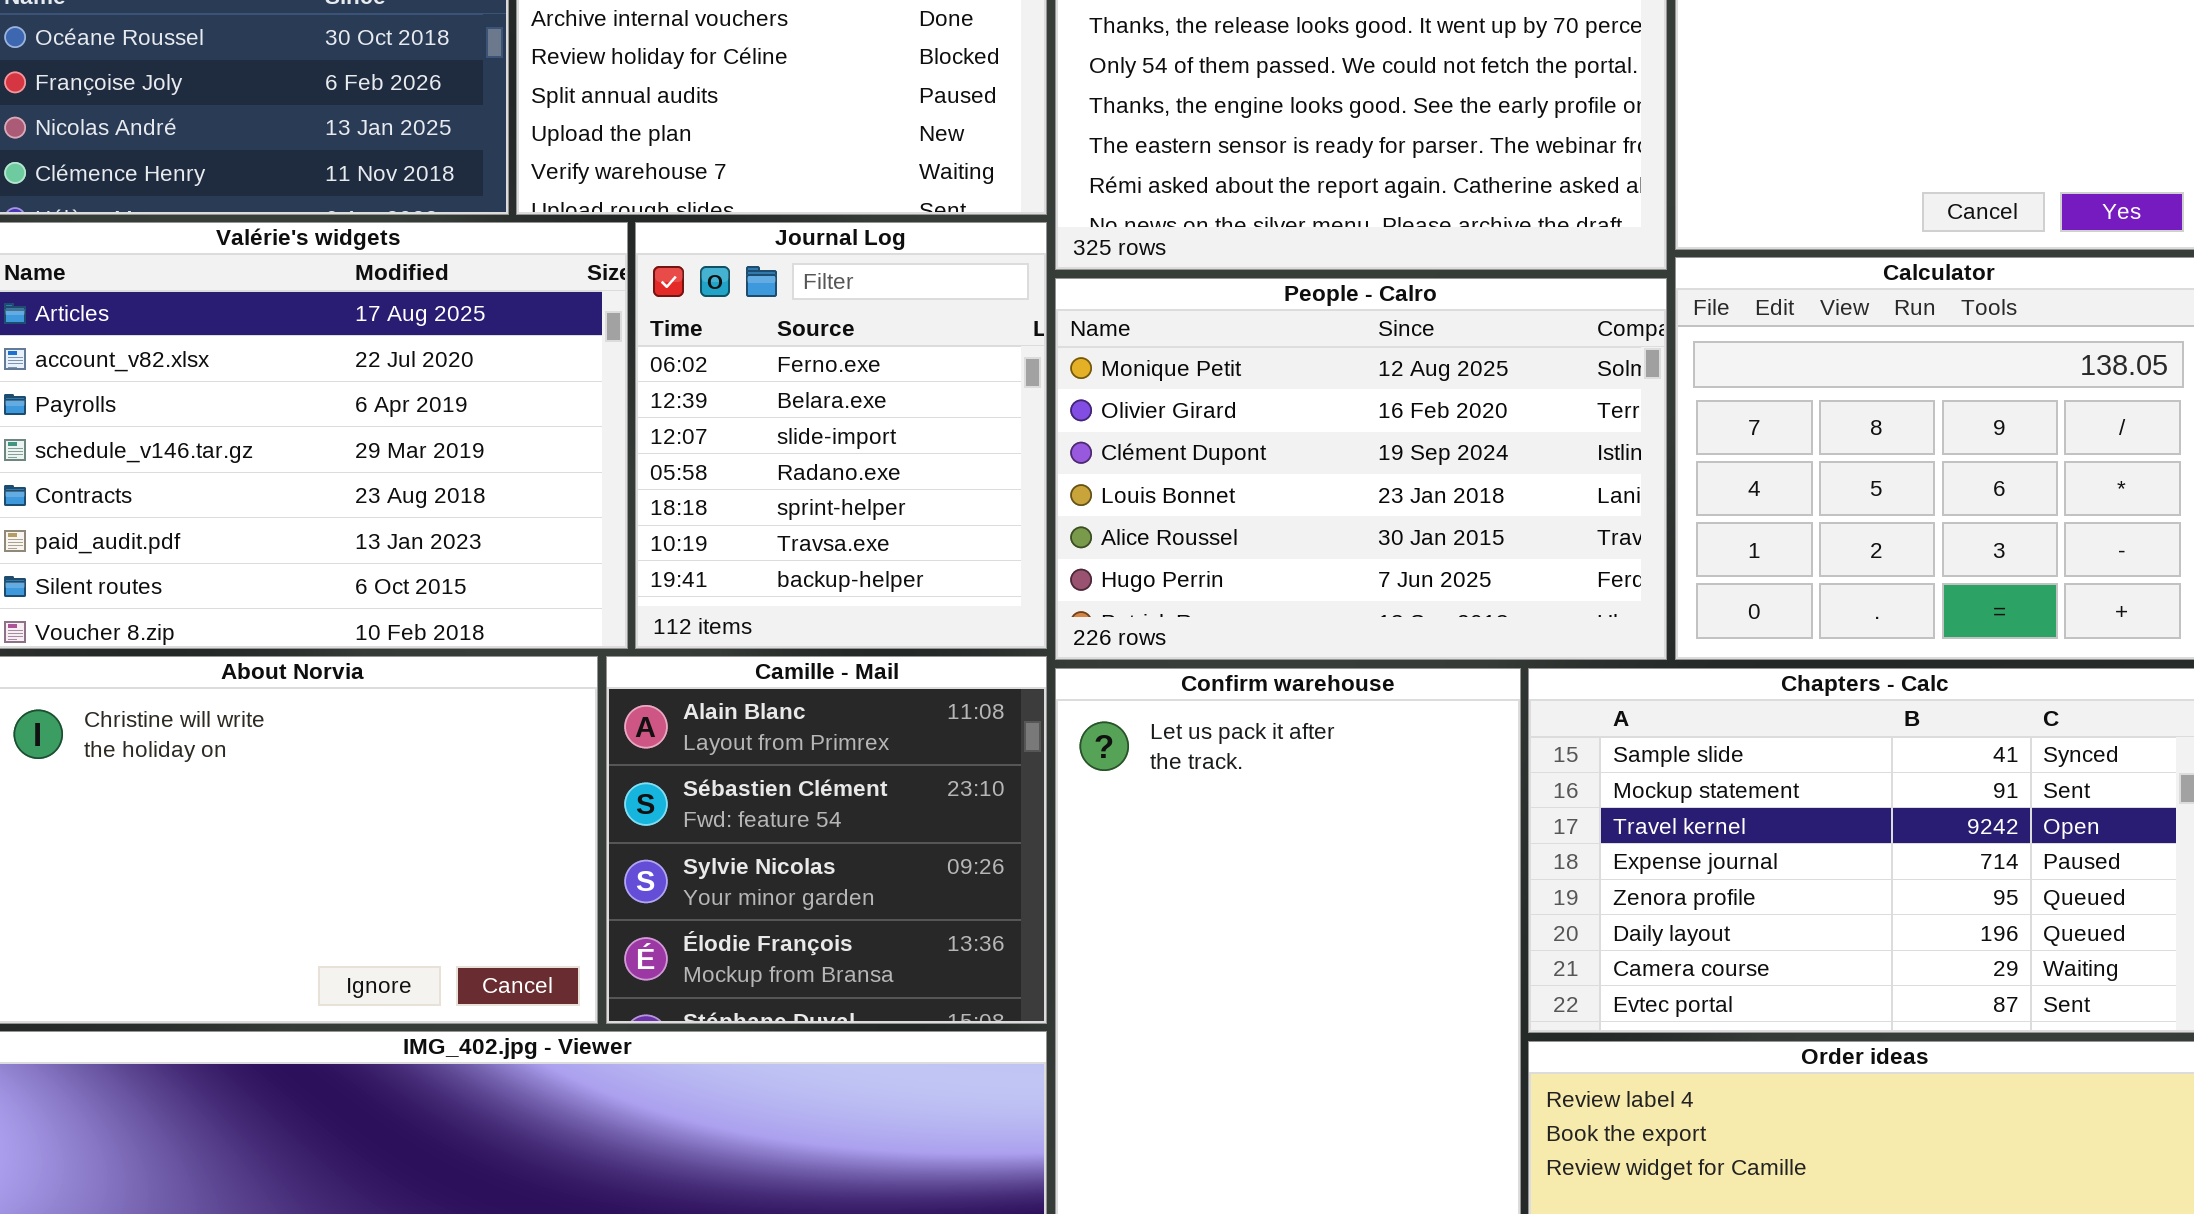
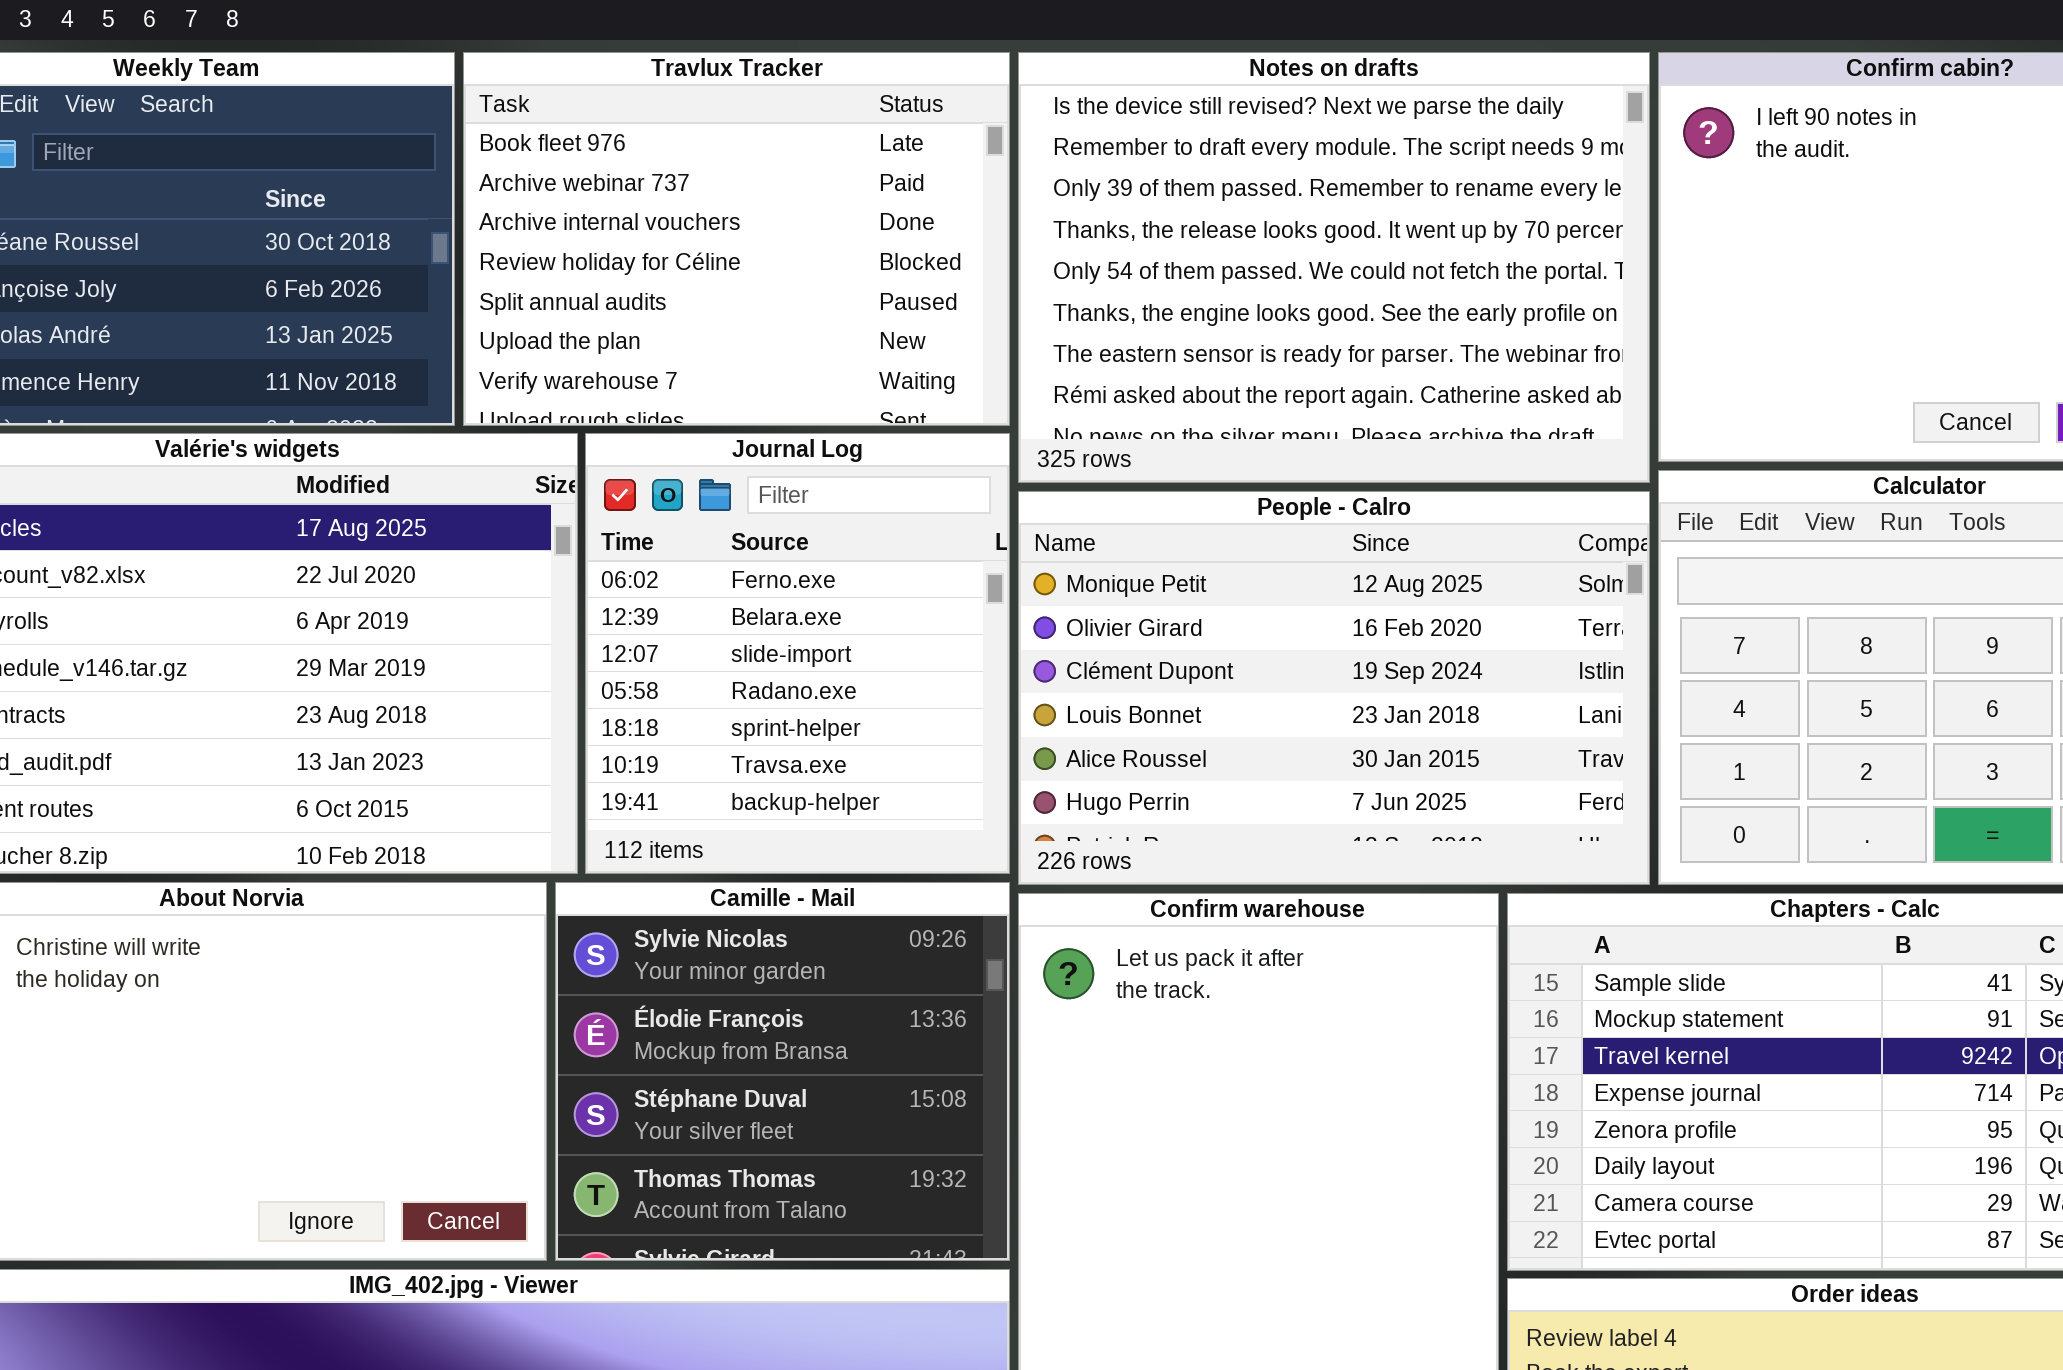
Camille - Mail: [606,656,1047,1024] -> [555,882,1010,1261], scrolled down 2 rows

